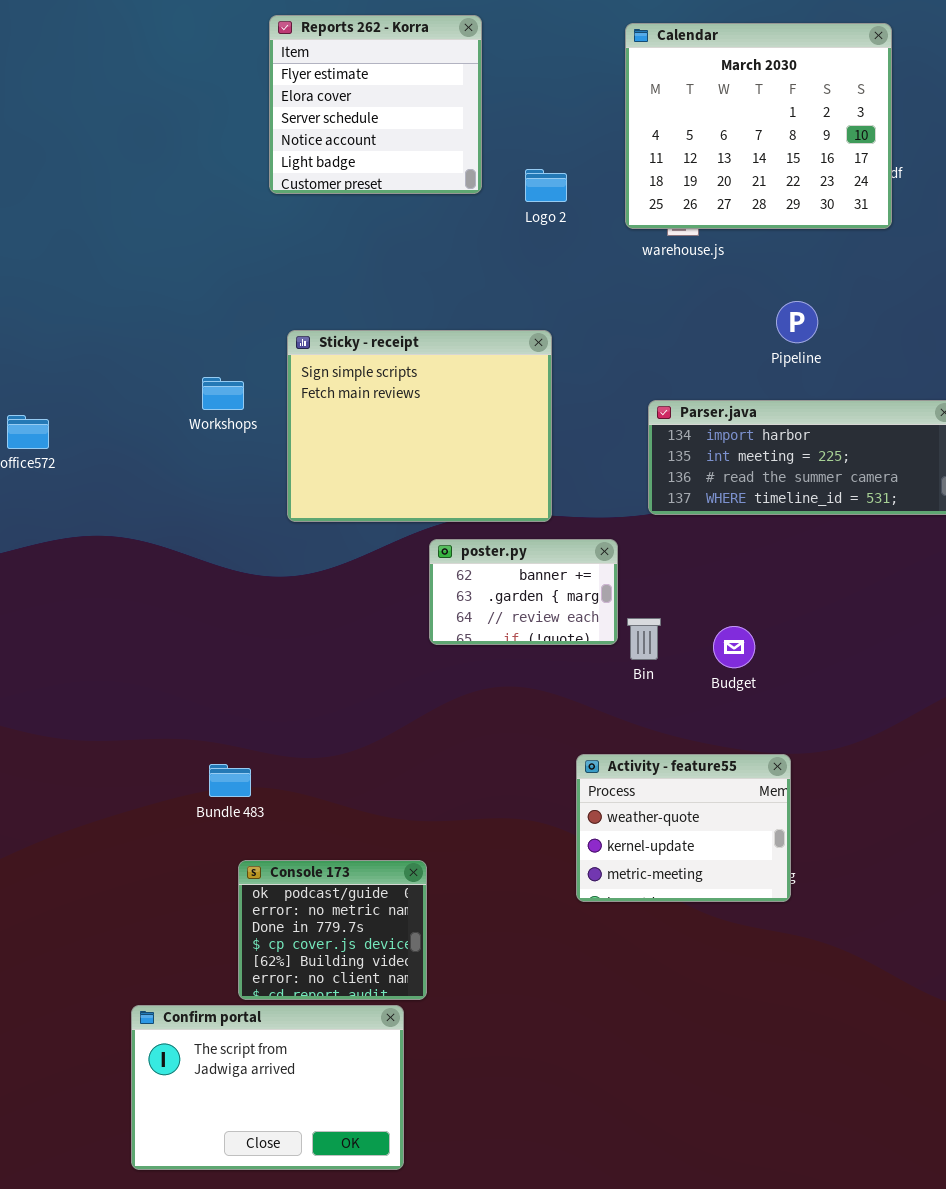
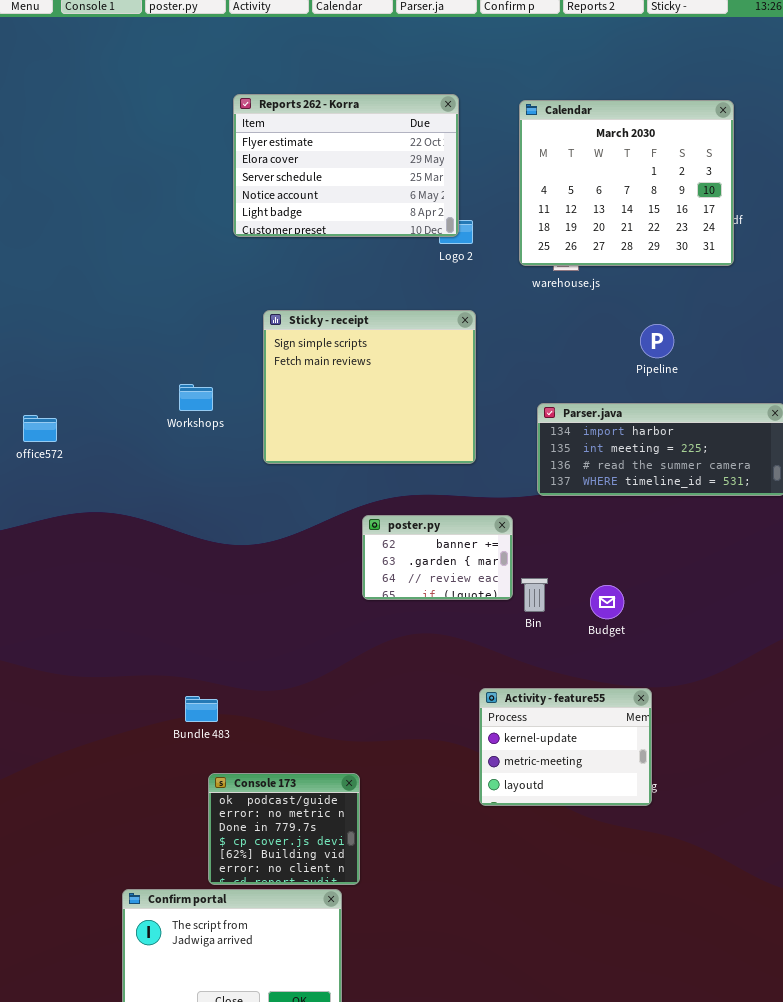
Reports 262 - Korra: [269,15,482,194] -> [233,94,459,237], resized
Sticky - receipt: [287,330,552,522] -> [263,310,476,464], moved
Activity - feature55: [576,754,791,902] -> [479,688,652,806], scrolled down 1 row

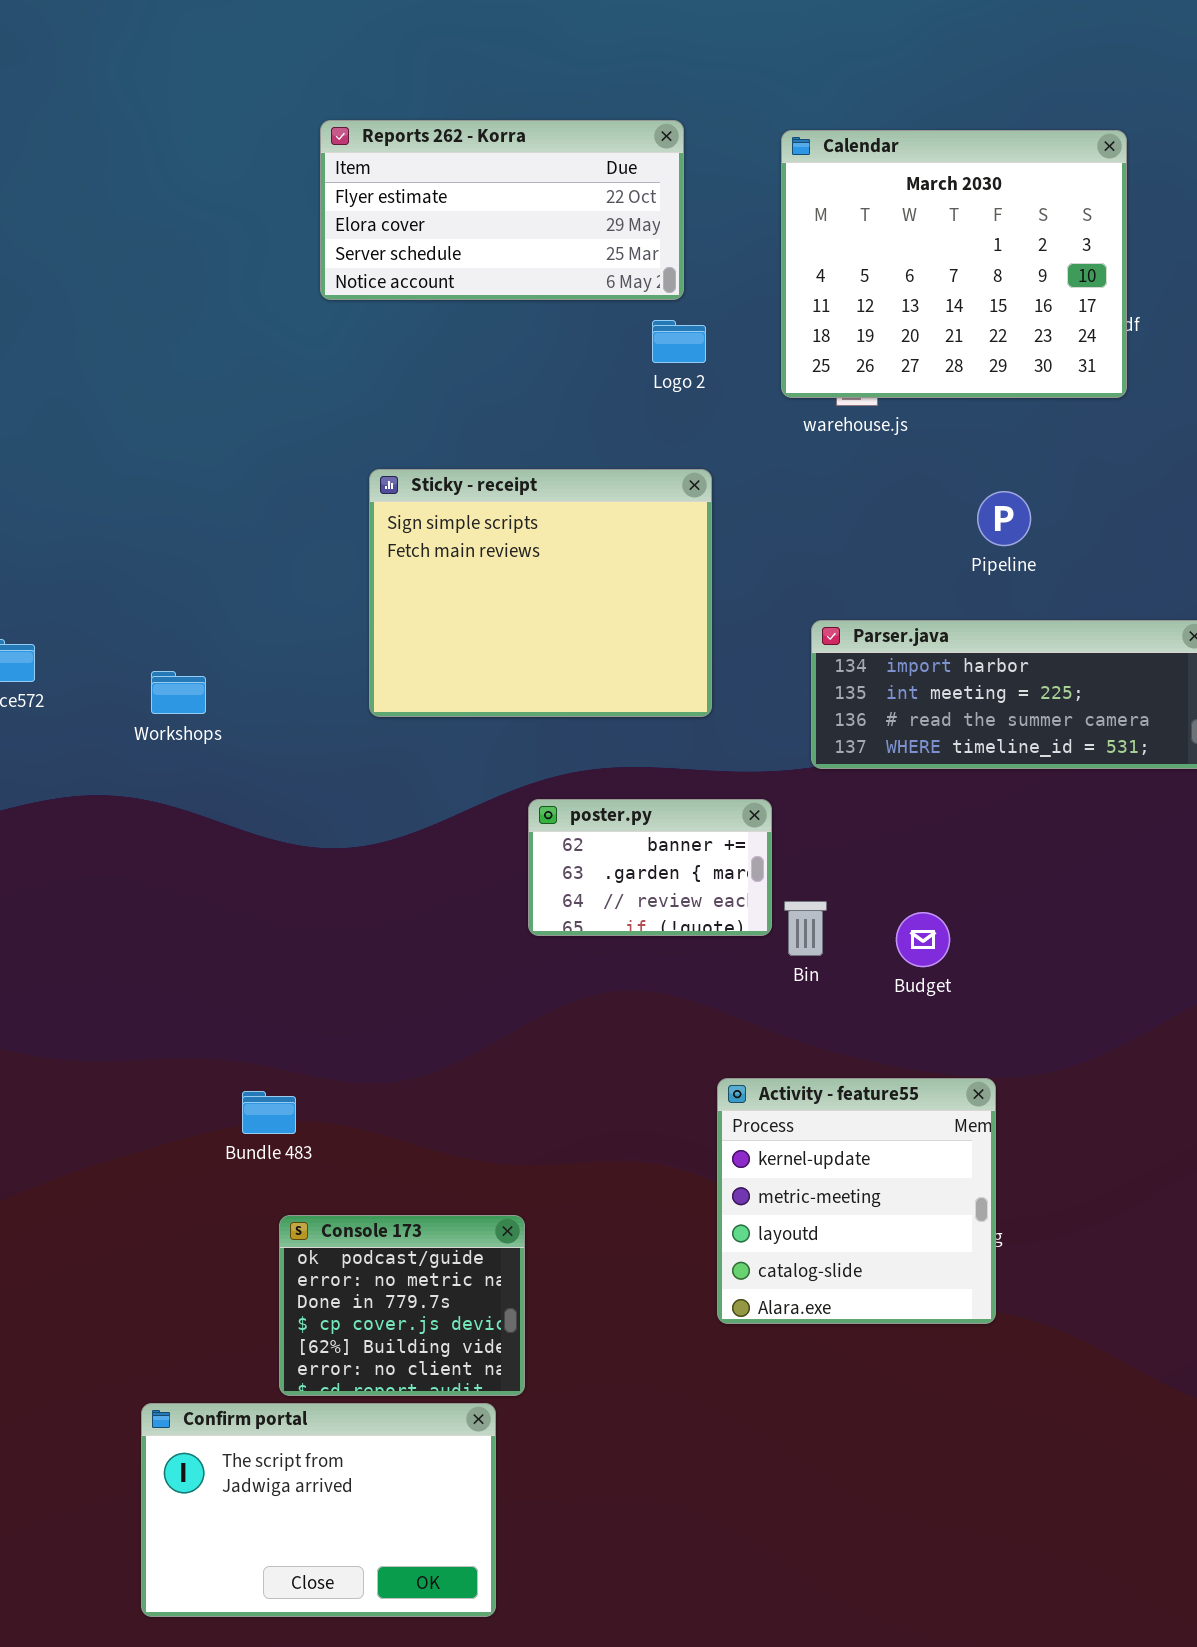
Reports 262 - Korra: [233,94,459,237] -> [320,120,684,300], resized
Workshops: [179,384,213,411] -> [151,671,206,714], moved
Activity - feature55: [479,688,652,806] -> [717,1078,996,1324], resized

